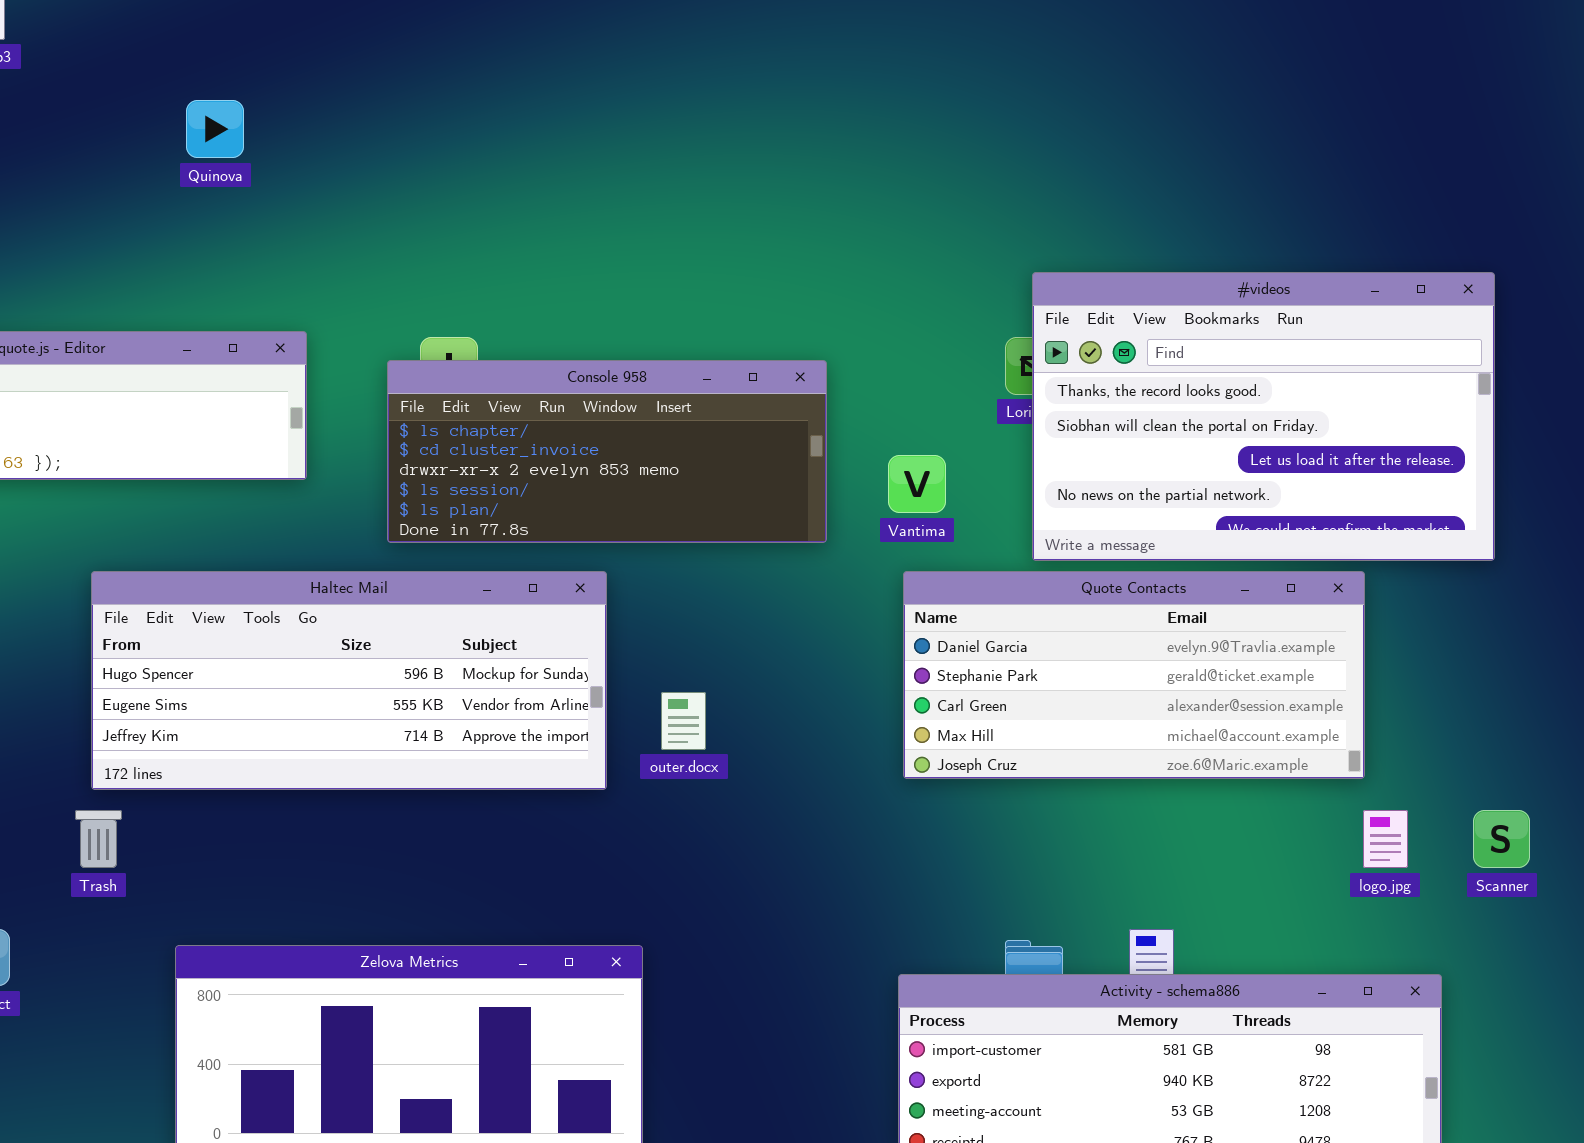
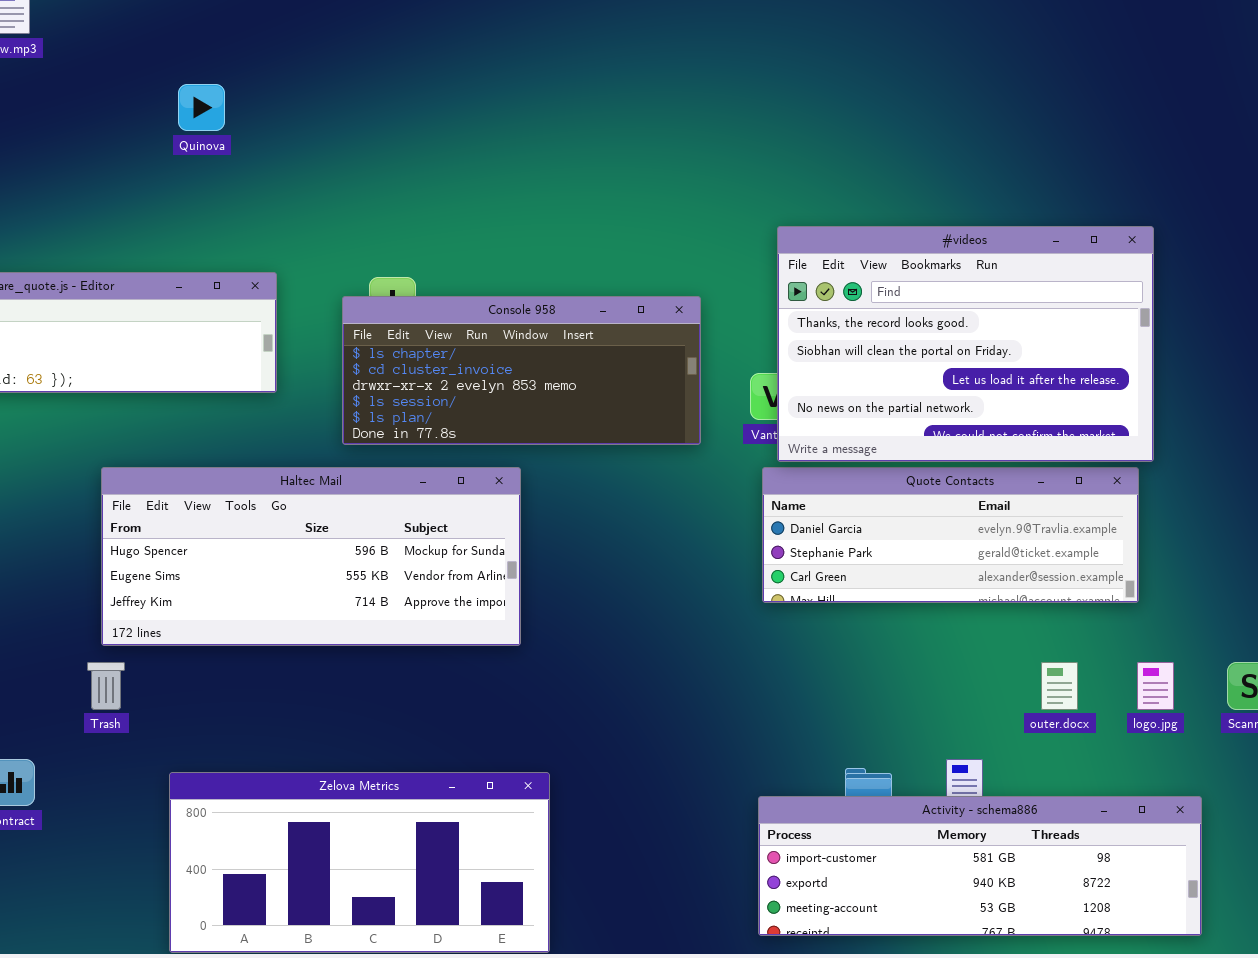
#videos: [1032,272,1495,561] -> [777,226,1154,462], moved
Quote Contacts: [903,571,1365,779] -> [762,467,1139,603], resized
outer.docx: [661,692,706,750] -> [1041,662,1078,710], moved

